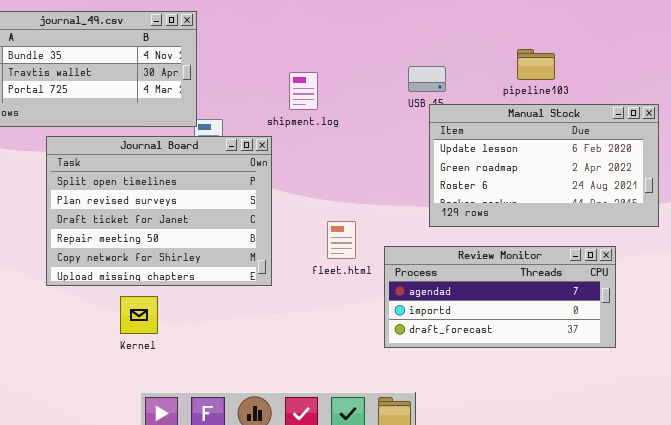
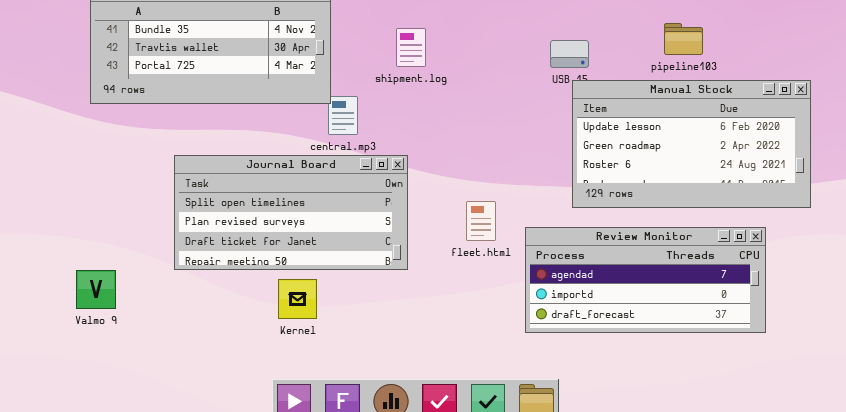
shipment.log: [289,72,318,110] -> [396,28,426,67], moved
Journal Board: [46,136,272,286] -> [174,155,408,270], resized
Kernel: [120,296,158,334] -> [278,279,317,319], moved

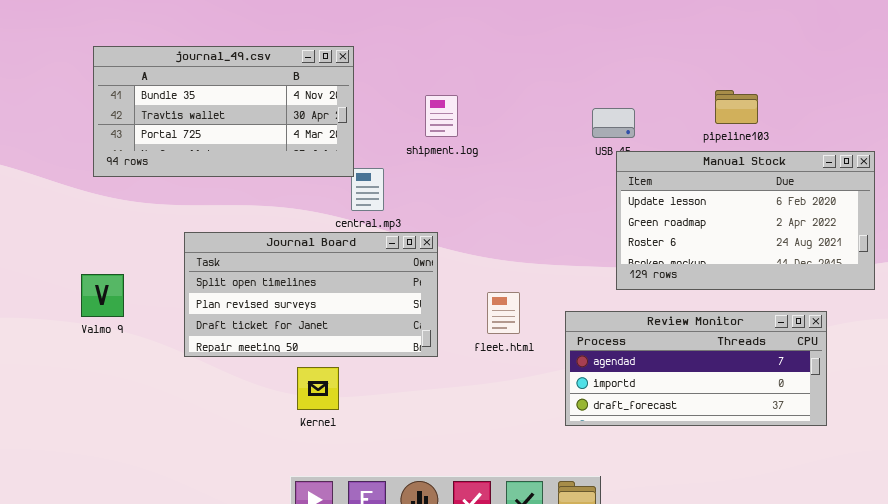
fleet.html: [466,201,496,241] -> [487,292,520,334], moved
Valmo 9: [76,270,116,309] -> [81,274,124,317], moved

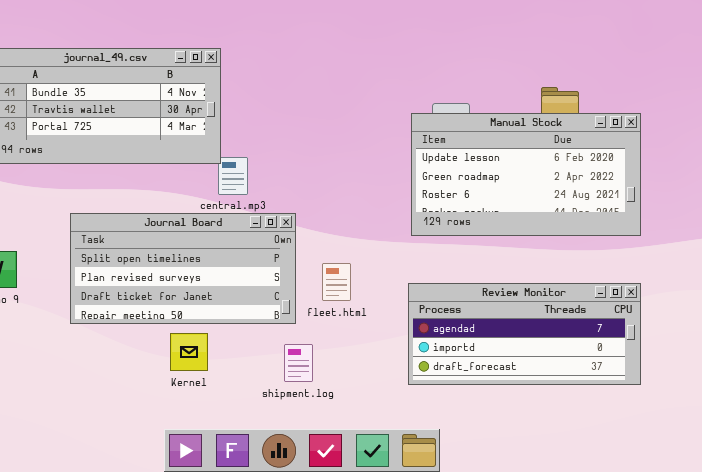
shipment.log: [425,95,458,137] -> [284,344,313,382], moved
Manual Stock: [616,151,875,290] -> [411,113,641,236], moved
fleet.html: [487,292,520,334] -> [322,263,351,301], moved

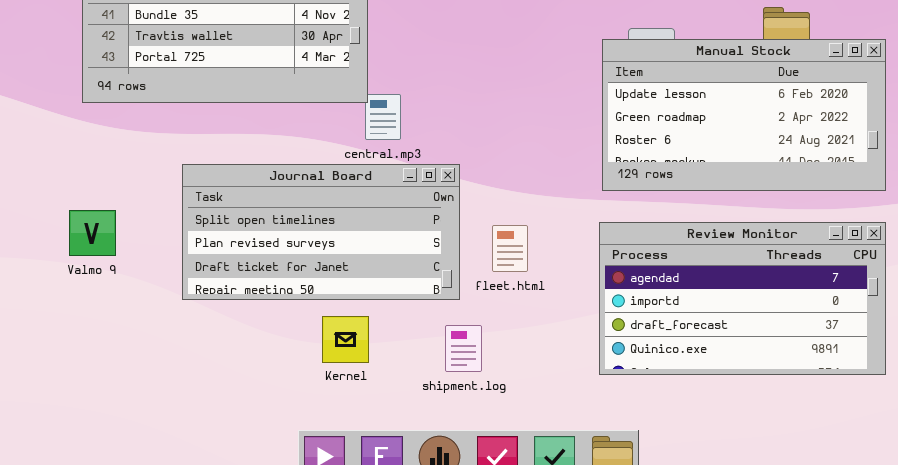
Review Monitor: [408,283,641,385] -> [599,222,886,375], resized
Kernel: [170,333,208,371] -> [322,316,369,363], moved

